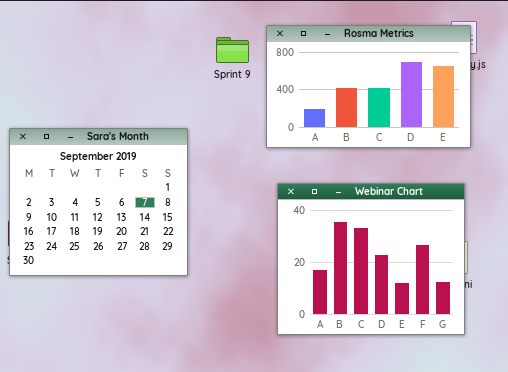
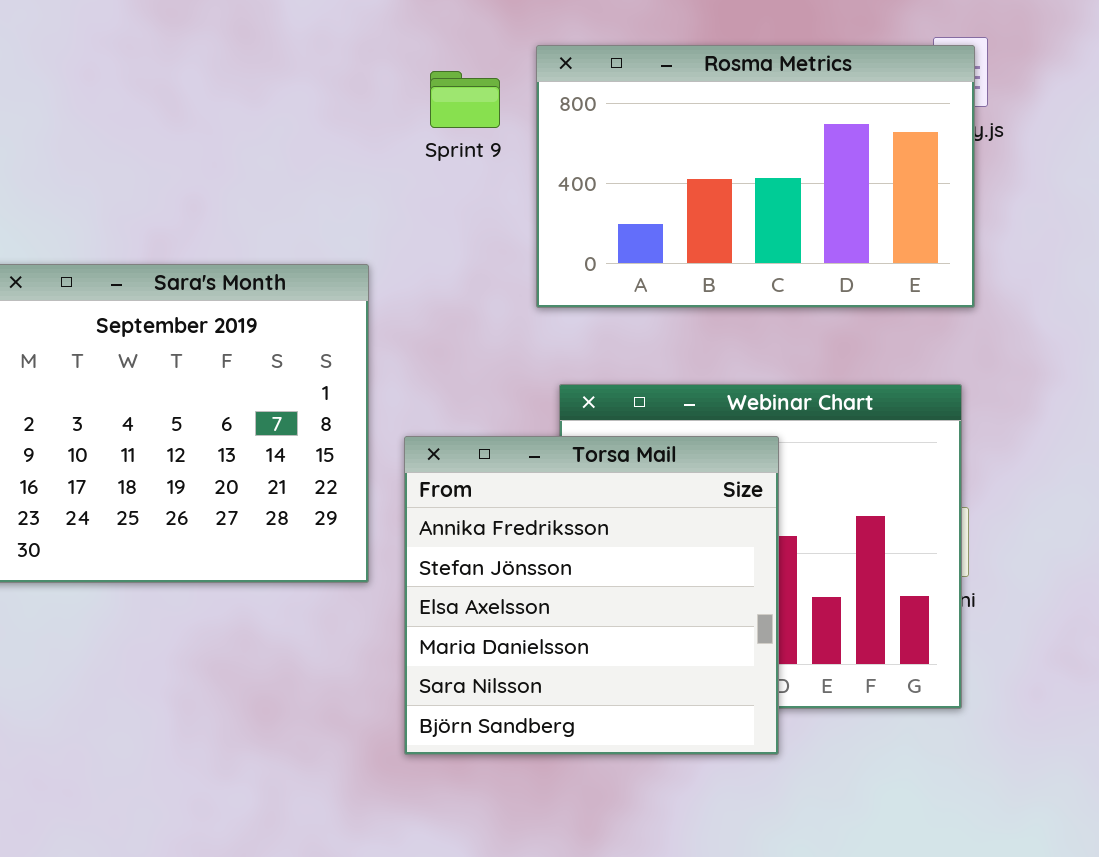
Torsa Mail: none -> [404,436,779,755], opened

